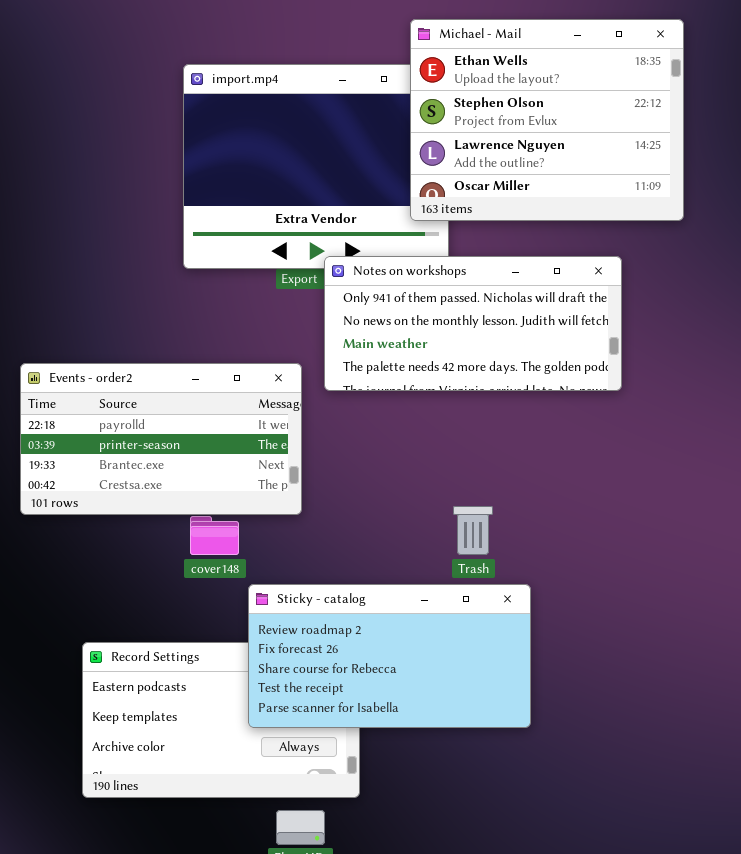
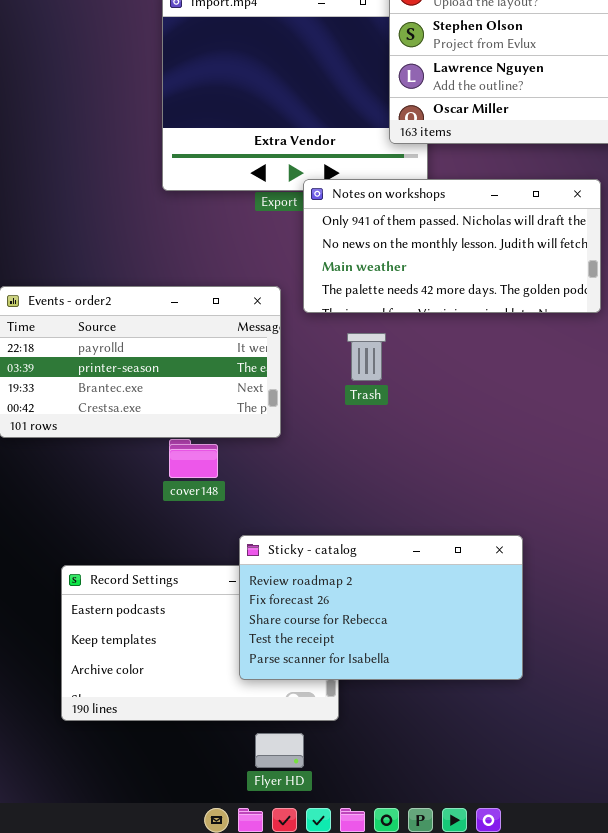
Trash: [453,506,493,555] -> [347,333,386,381], moved
Sticky - catalog: [248,584,531,728] -> [239,535,523,680], moved

